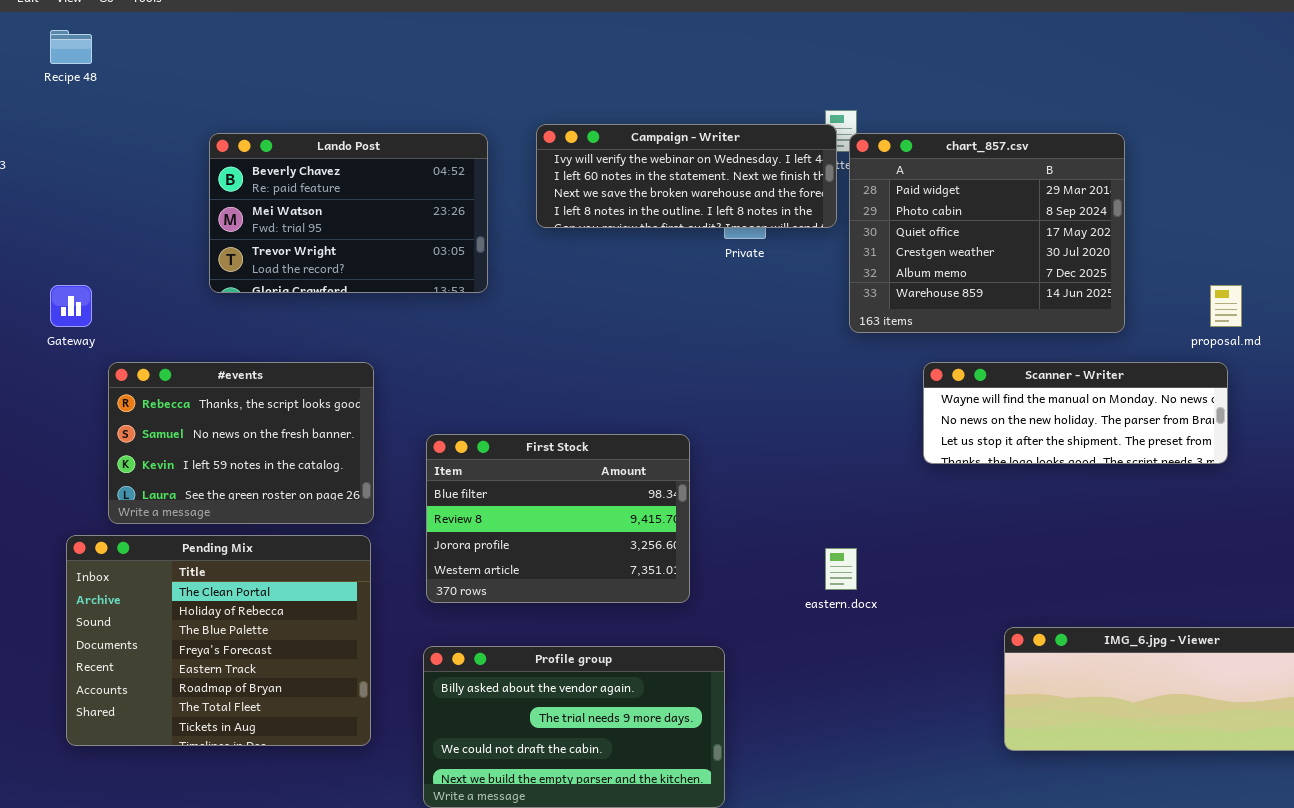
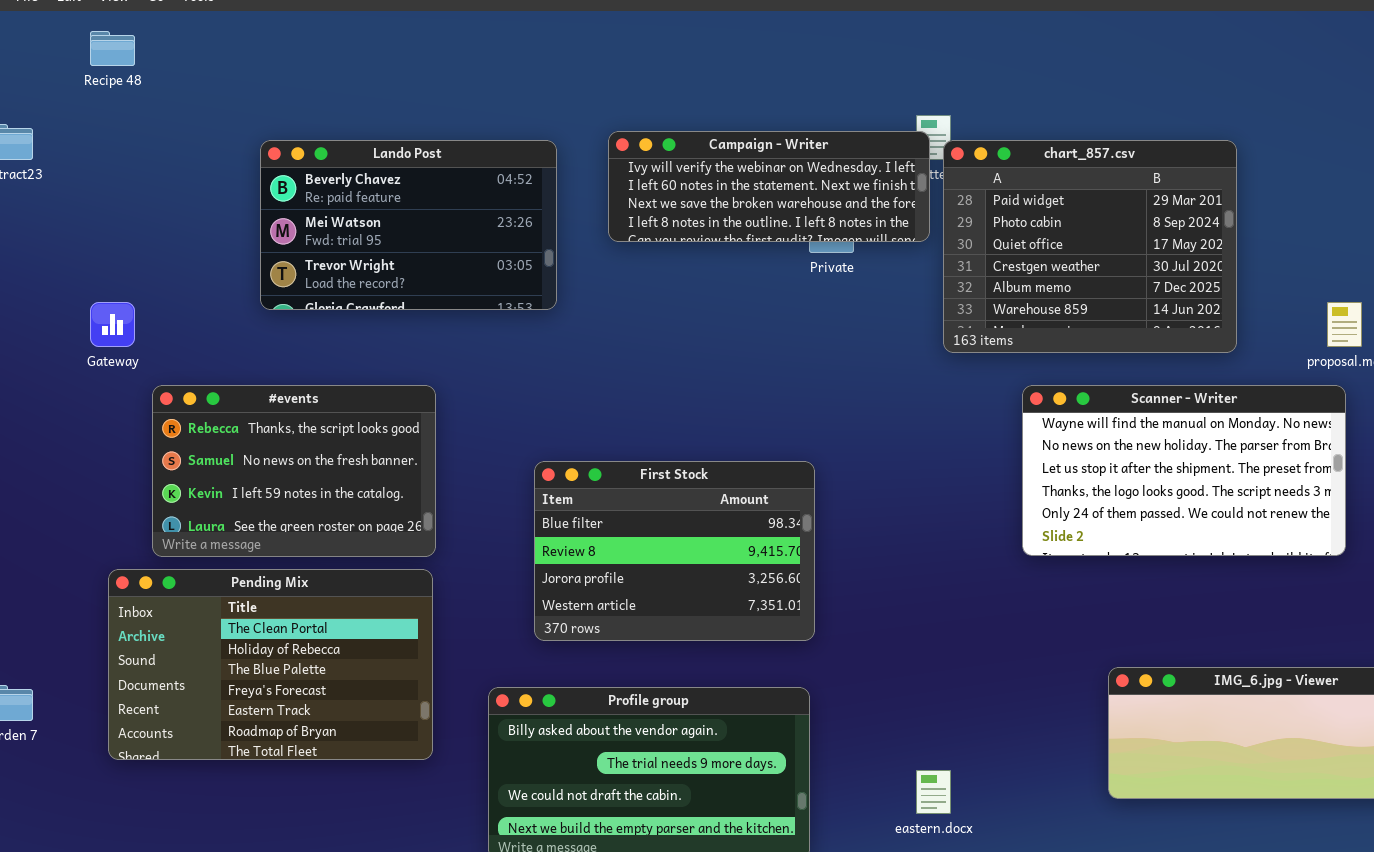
Scanner - Writer: [923,362,1228,464] -> [1022,385,1346,556], resized
First Stock: [426,434,690,603] -> [534,461,815,641], moved
Pending Mix: [66,535,371,746] -> [108,569,433,760], resized
eastern.docx: [825,548,857,590] -> [916,770,951,814], moved

